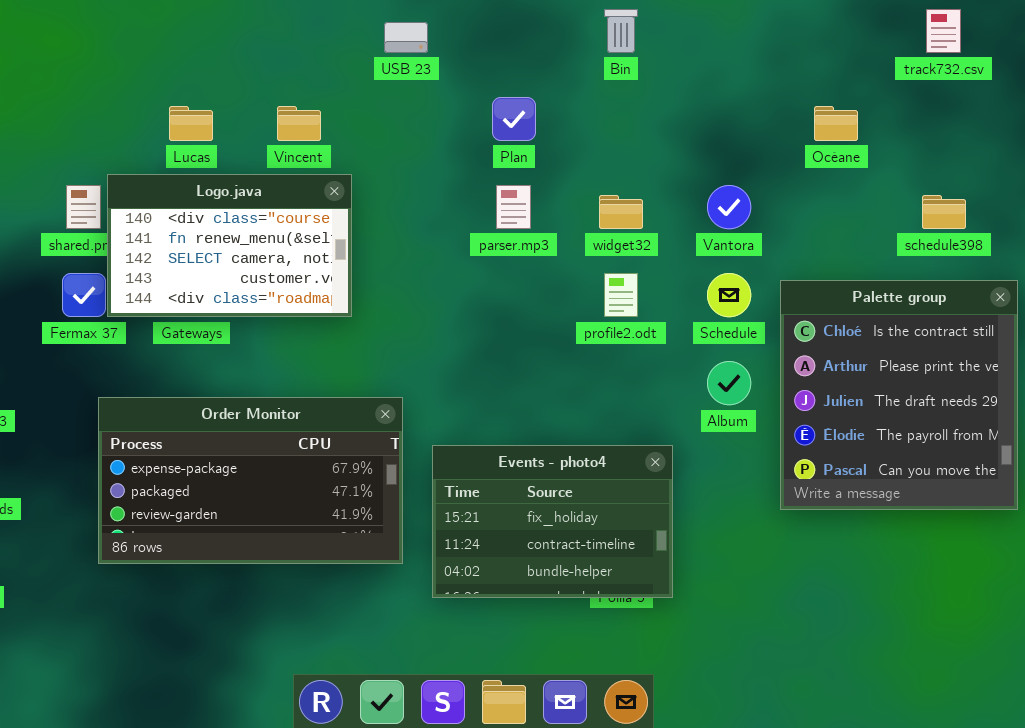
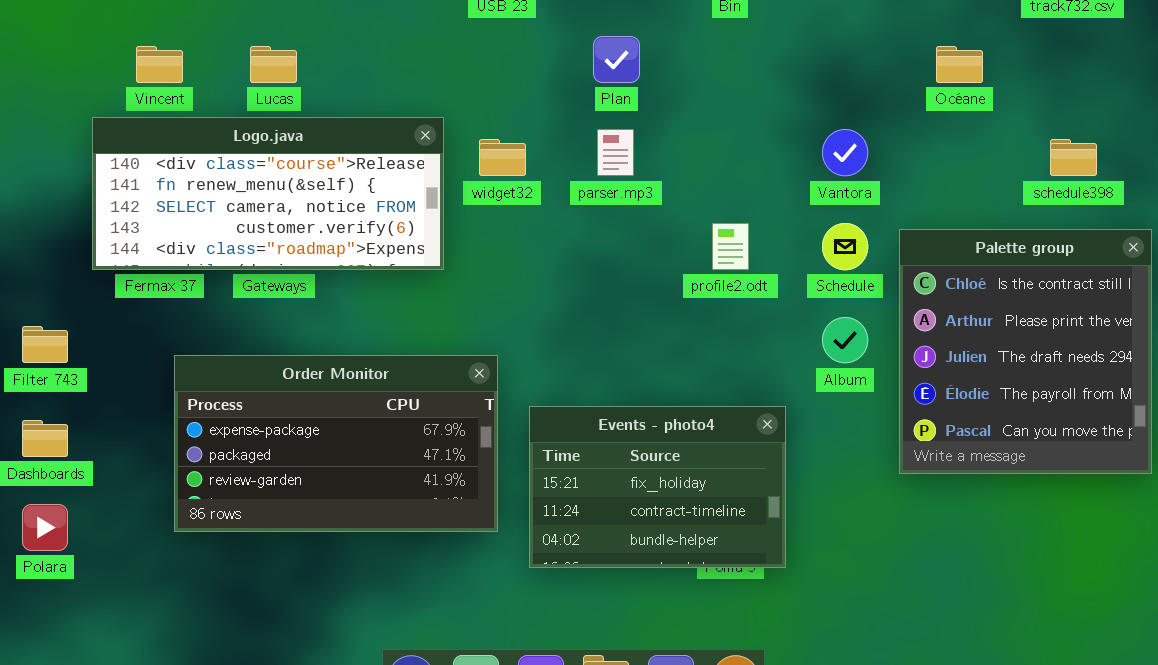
Vincent: [277,106,321,141] -> [136,46,183,83], moved
Logo.java: [107,174,352,317] -> [92,117,444,270], resized
widget32: [599,195,643,229] -> [479,139,526,176], moved

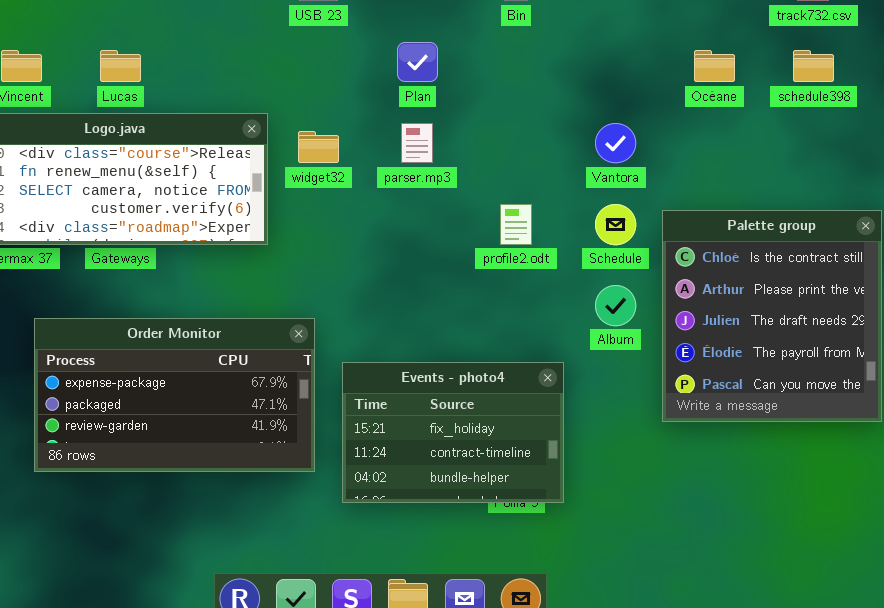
schedule398: [1050,139,1097,176] -> [793,50,834,82], moved

